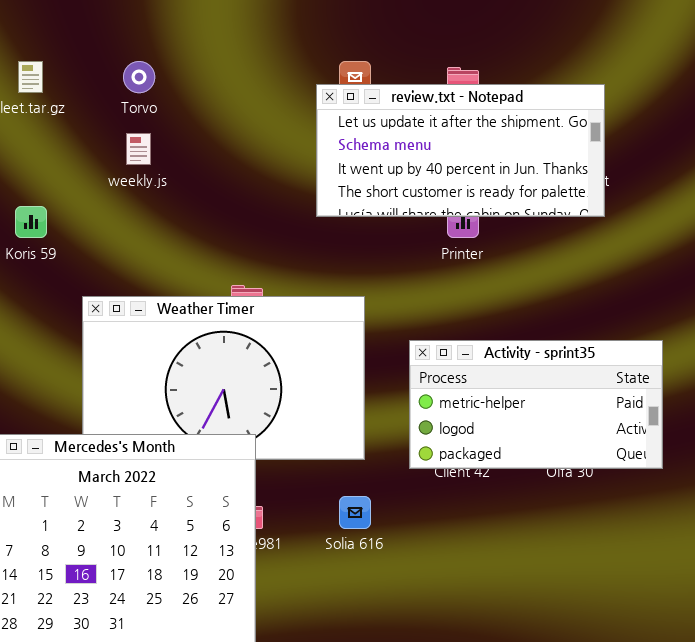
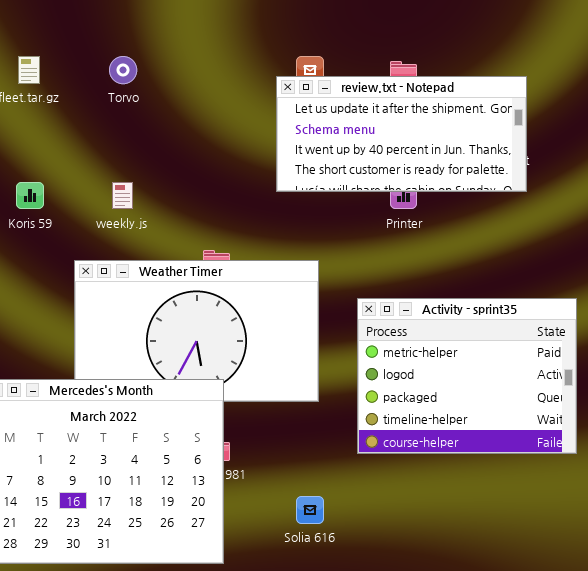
weekly.js: [126,133,151,165] -> [112,182,133,209], moved
Activity - sprint35: [409,340,663,469] -> [357,298,577,454], resized
Solia 616: [339,496,371,529] -> [296,496,324,524], moved

